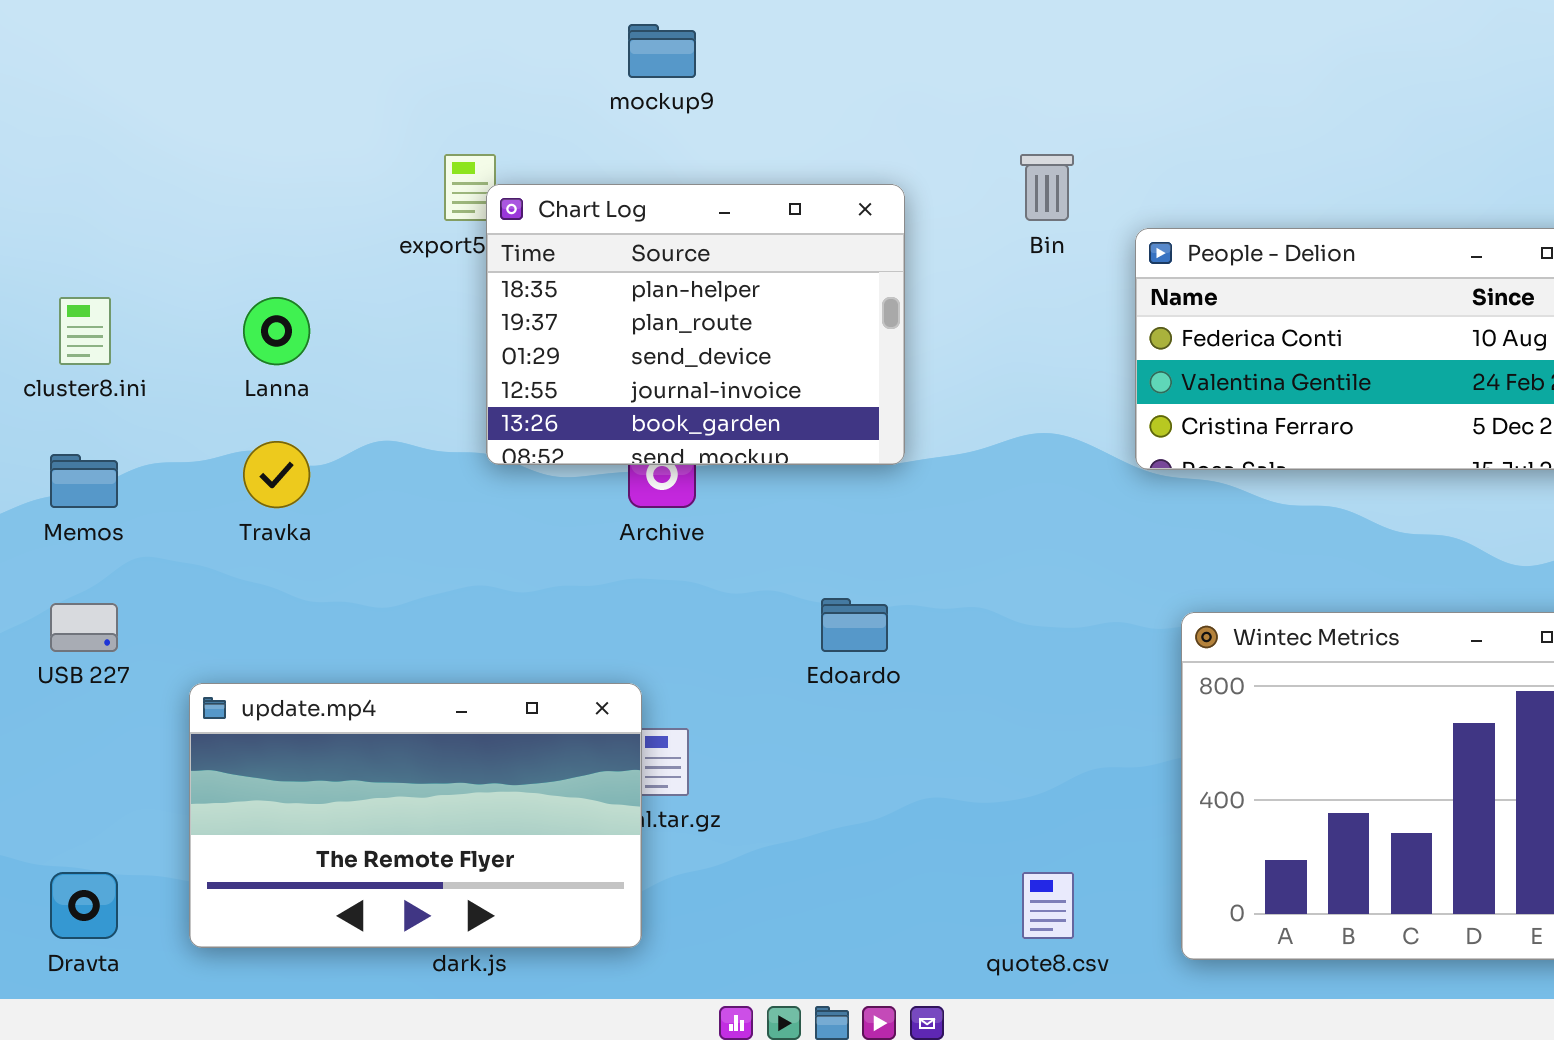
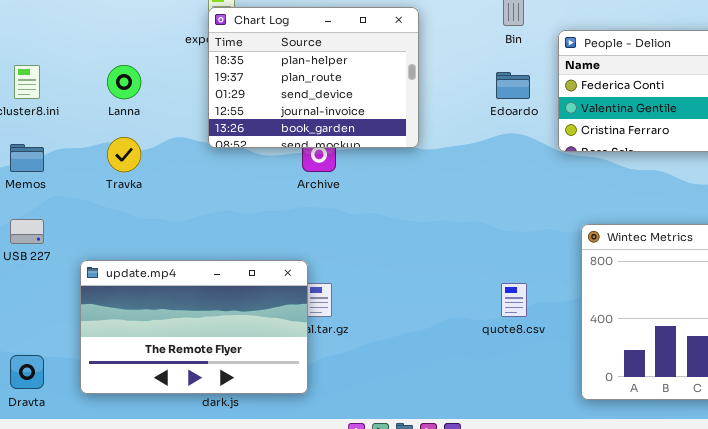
Chart Log: [486,184,905,465] -> [208,7,419,148], moved
Edoardo: [821,598,888,652] -> [496,72,530,99], moved
quote8.csv: [1022,872,1074,939] -> [501,283,527,317], moved

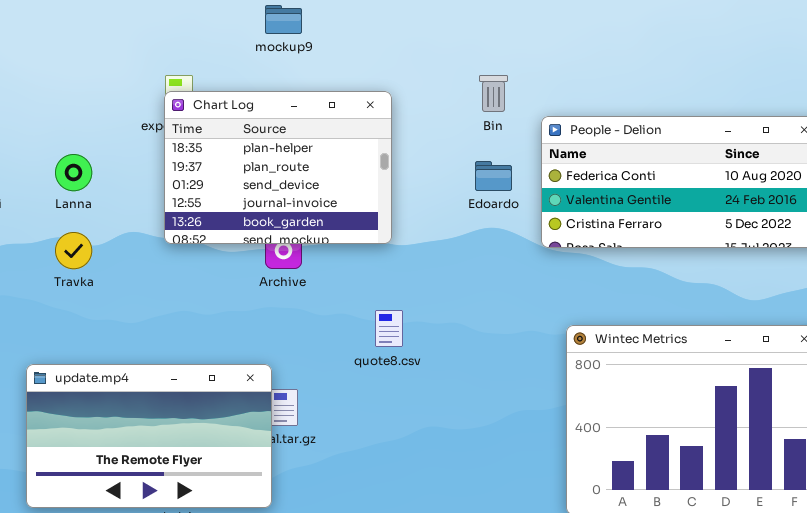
quote8.csv: [501,283,527,317] -> [375,310,403,347], moved

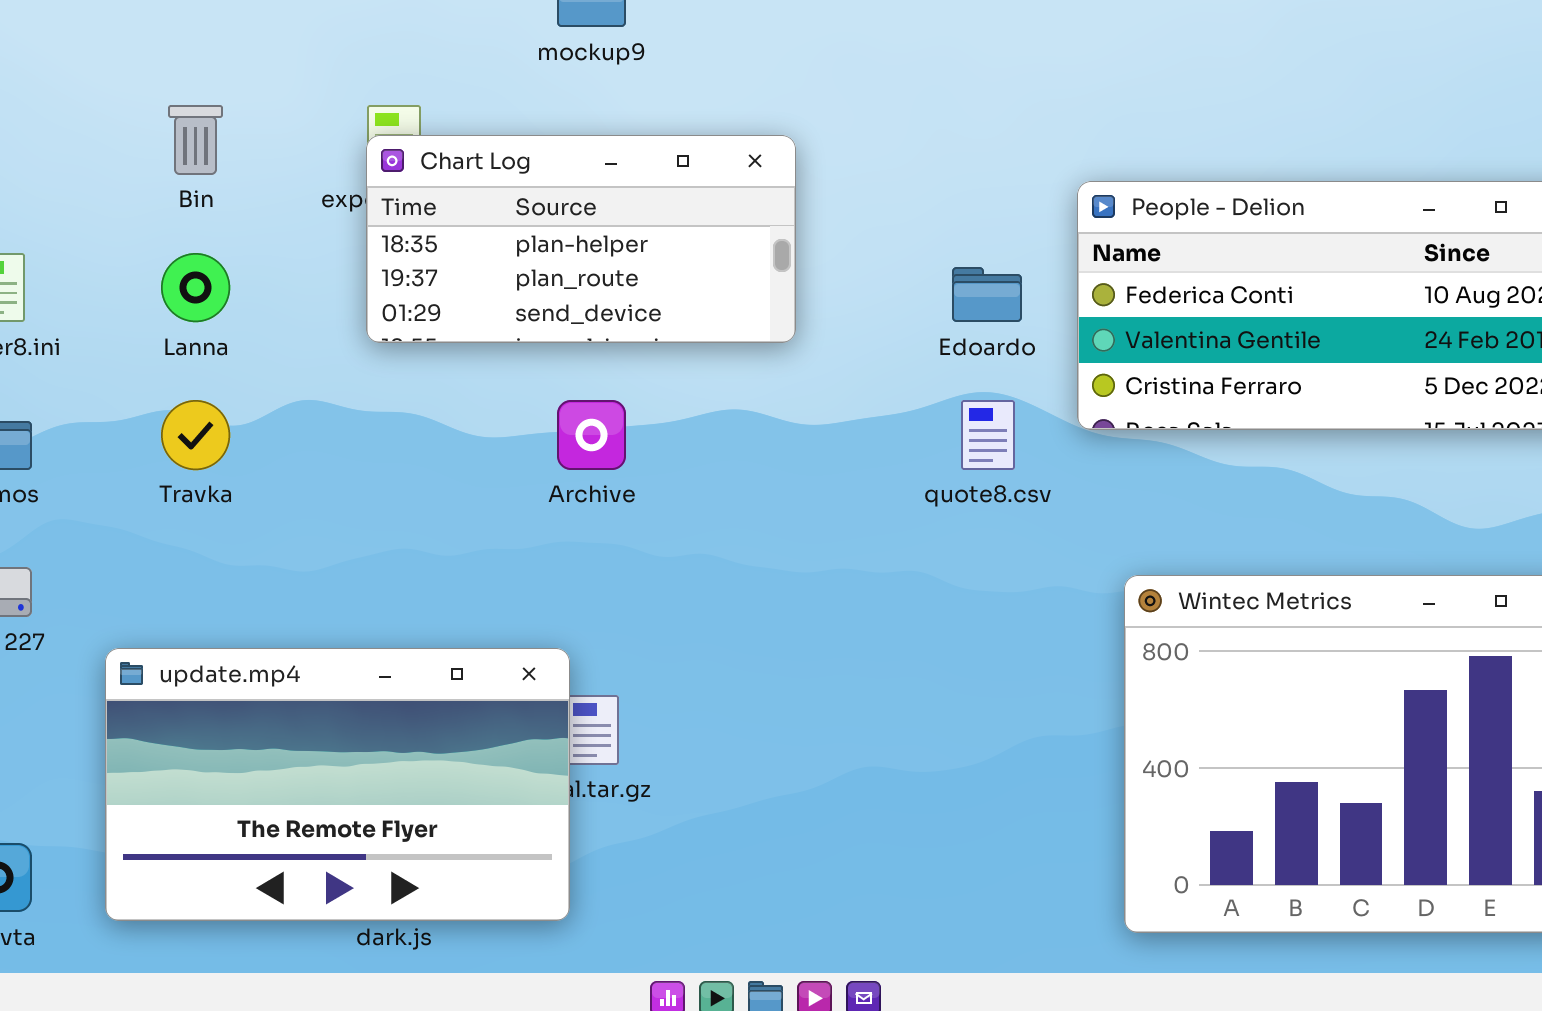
Bin: [479,75,508,112] -> [168,105,223,175], moved
Chart Log: [164,91,392,244] -> [366,135,796,343], resized
quote8.csv: [375,310,403,347] -> [961,400,1015,470], moved

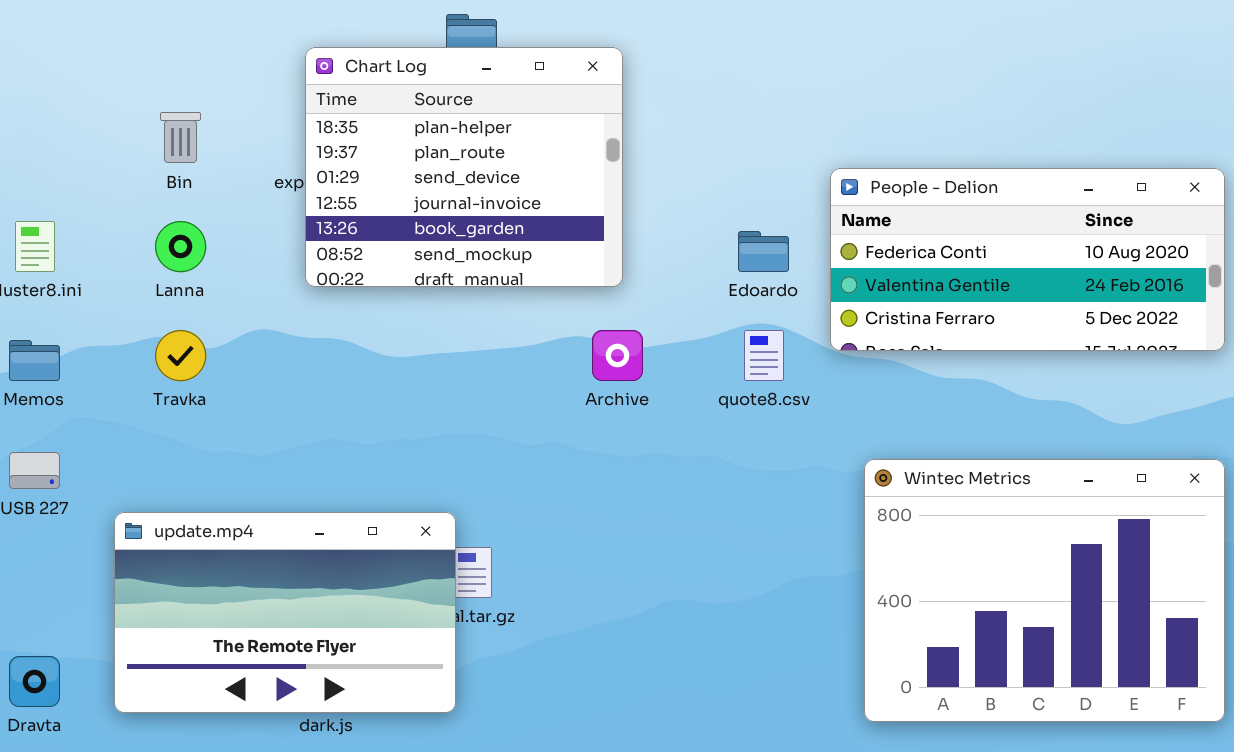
Chart Log: [366,135,796,343] -> [305,47,623,287], resized
Archive: [557,400,626,470] -> [592,330,643,381], moved

